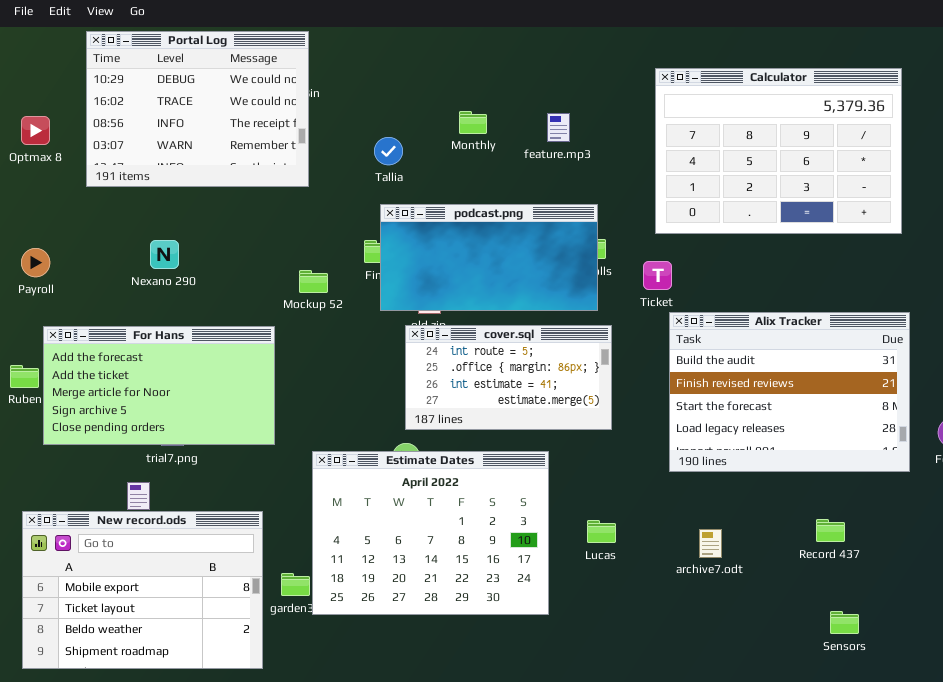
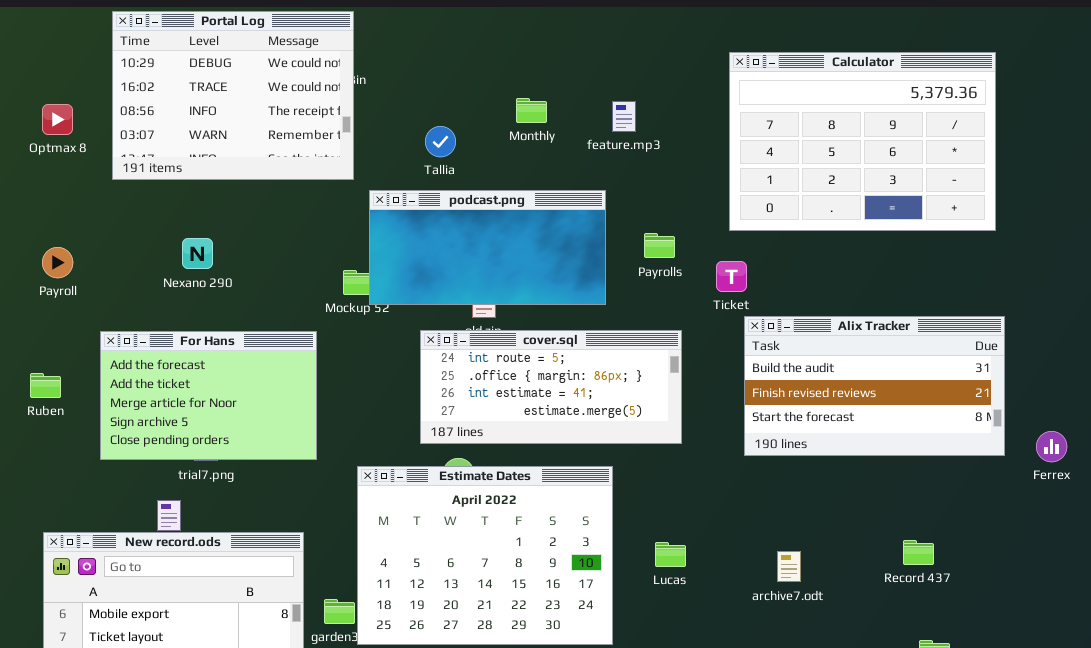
podcast.png: [380,204,598,311] -> [369,190,606,305], moved
Alix Tracker: [669,312,910,472] -> [744,316,1005,456], resized
cover.sql: [405,325,612,430] -> [420,330,682,444], resized
For Hans: [43,326,275,445] -> [100,331,317,460], resized

